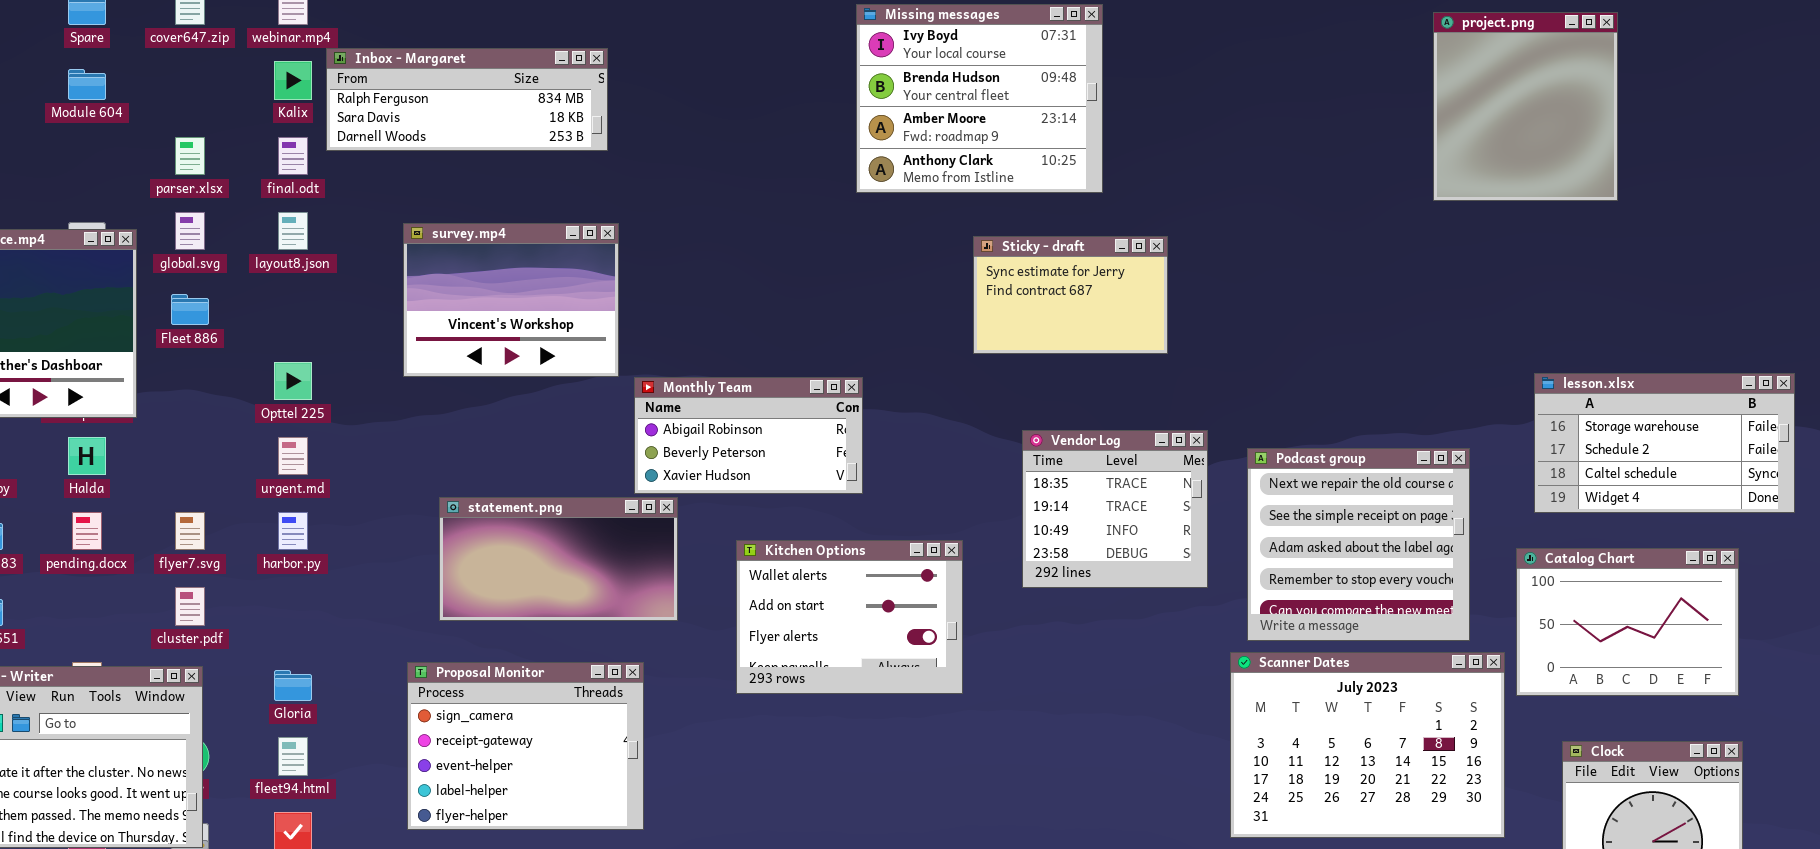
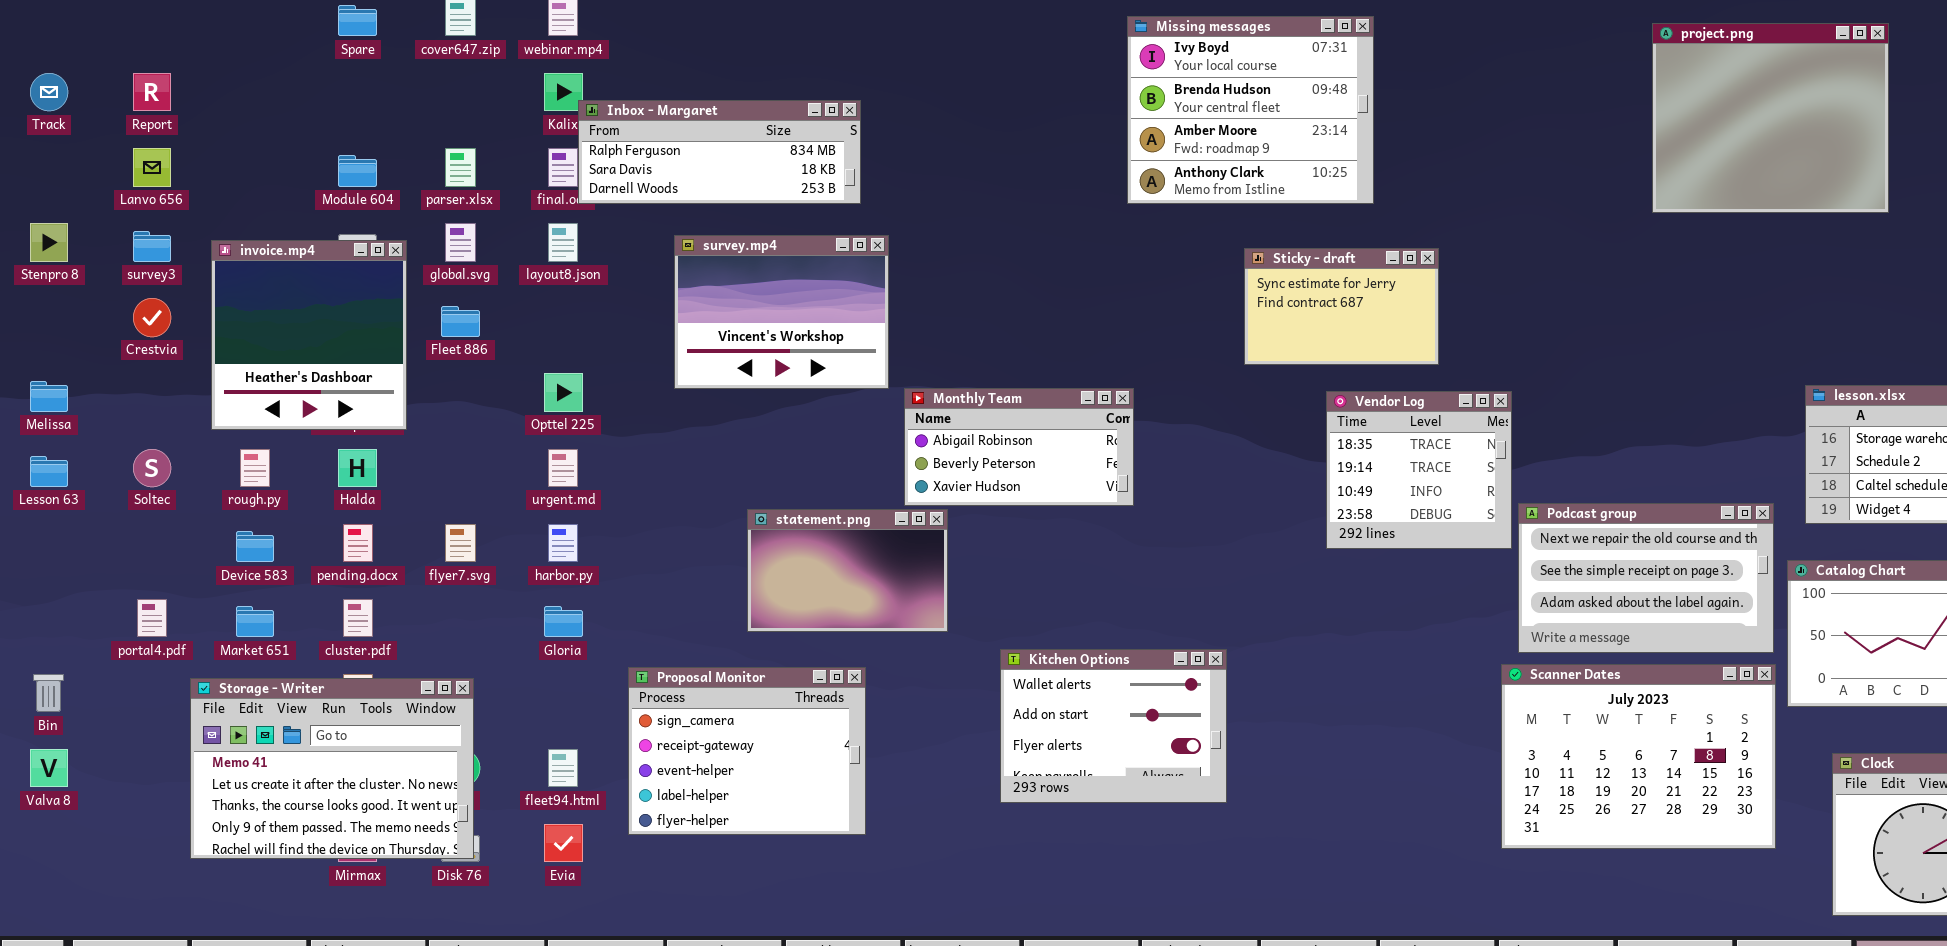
project.png: [1433,12,1618,201] -> [1652,23,1889,213], resized
Inbox - Margaret: [326,48,608,151] -> [578,100,861,204], moved
Module 604: [68,69,106,100] -> [338,155,377,187], moved
Vendor Log: [1022,430,1208,588] -> [1326,391,1512,549], moved
Podcast group: [1247,448,1470,641] -> [1518,503,1774,653], resized
statement.png: [439,497,678,621] -> [747,509,948,632], resized
Kitchen Options: [736,540,963,694] -> [1000,649,1227,803], moved
cluster.pdf: [175,587,205,626] -> [343,599,373,637], moved
Proposal Monitor: [407,662,644,830] -> [628,667,866,835], moved
Gloria: [274,670,312,701] -> [544,606,583,637], moved

